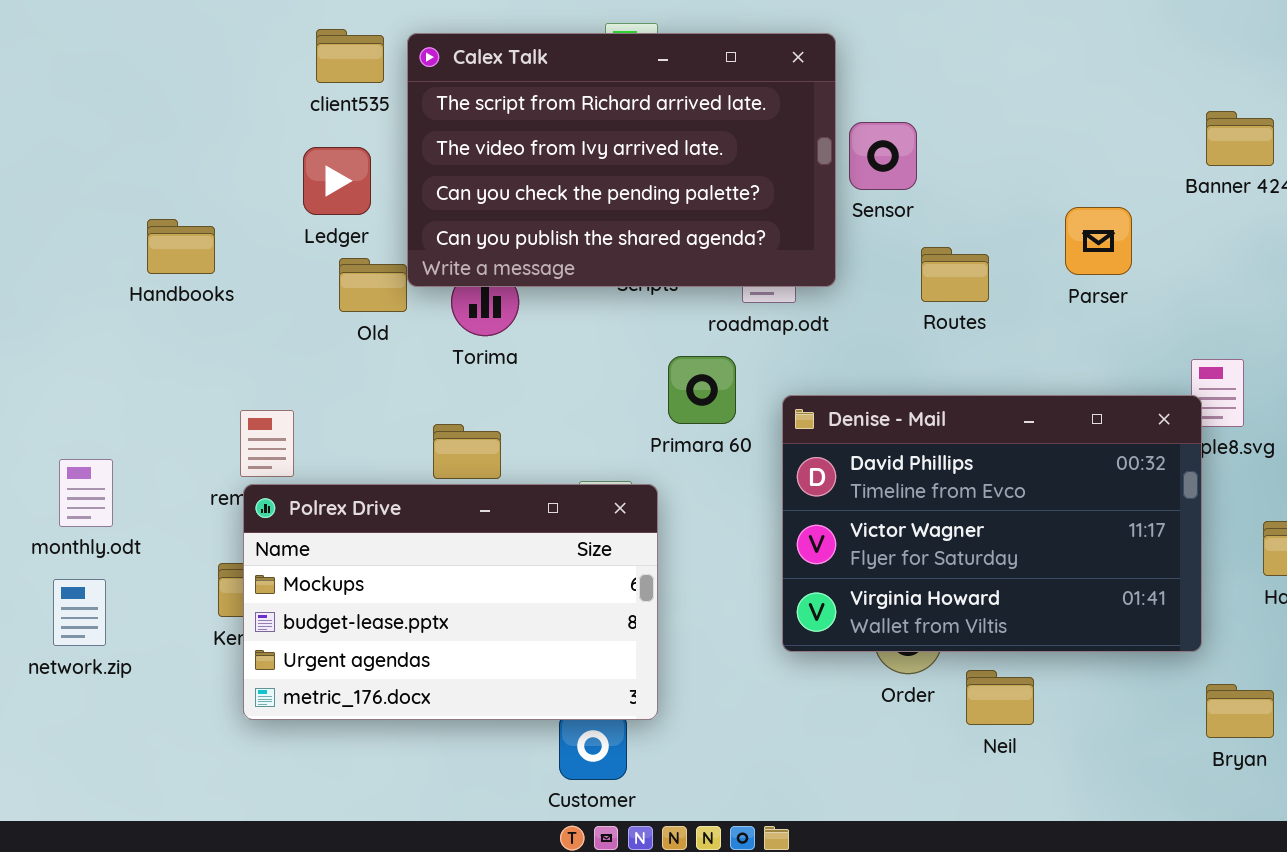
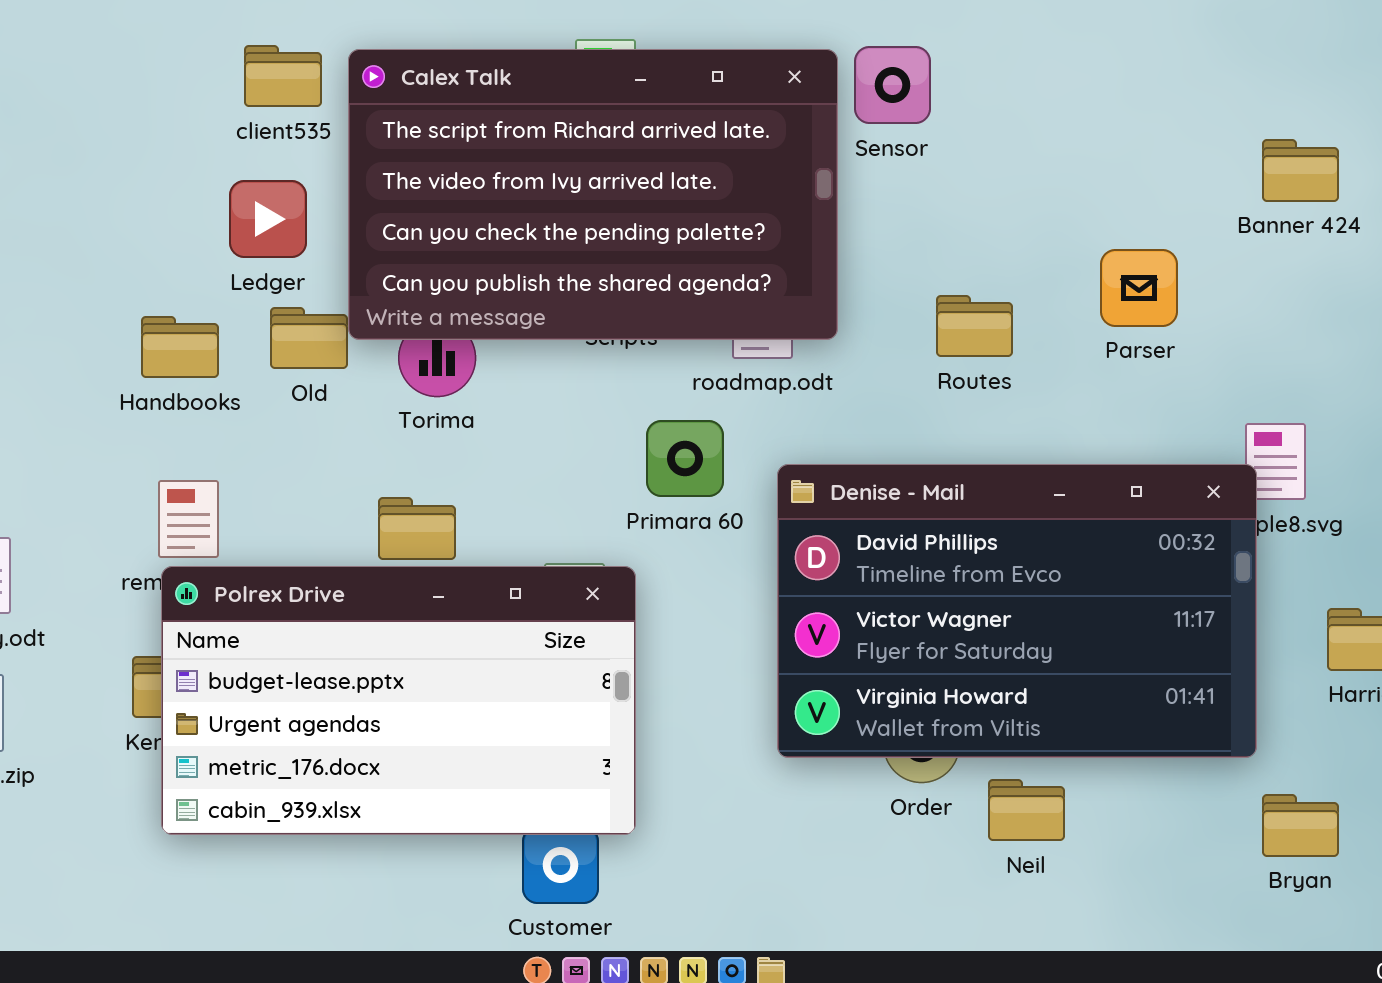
Sensor: [849,122,917,190] -> [854,46,931,124], moved
Handbooks: [147,219,215,274] -> [141,316,219,378], moved
Polrex Drive: [243,484,658,720] -> [161,566,636,835], scrolled down 1 row

